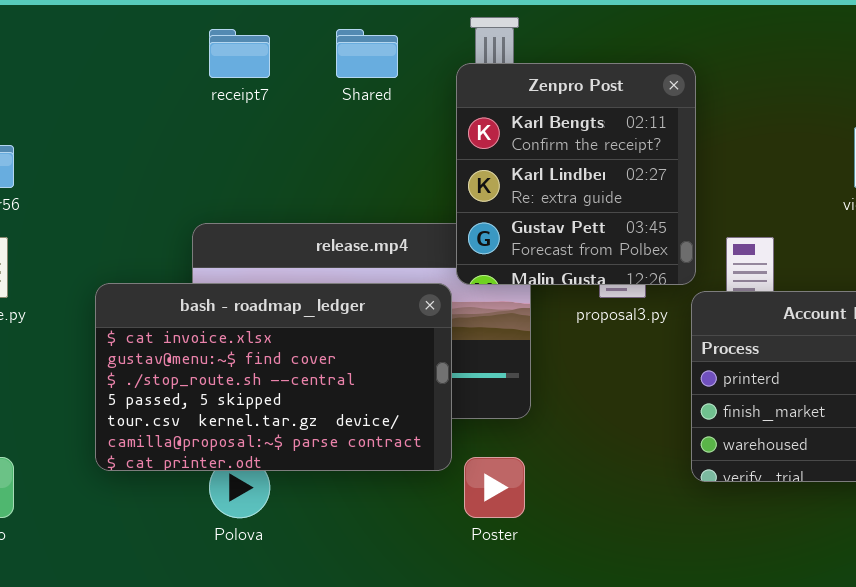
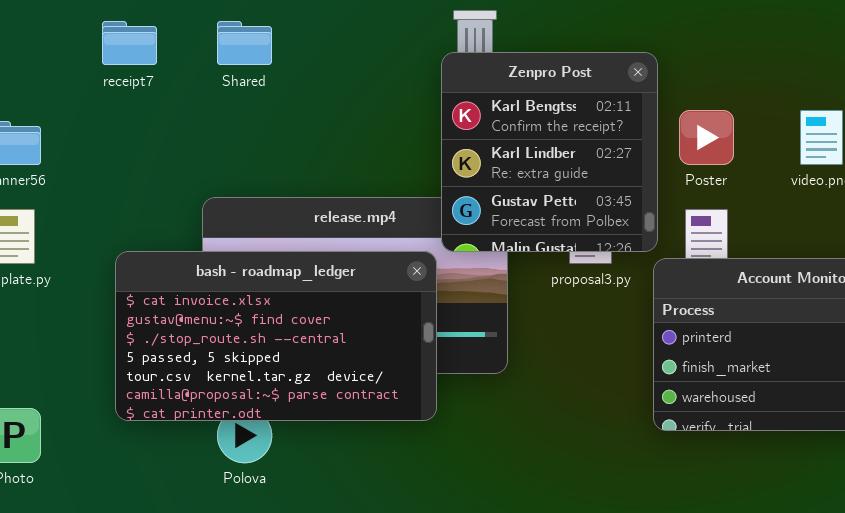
receipt7: [209,29,270,78] -> [102,21,157,65], moved
Shared: [336,29,398,78] -> [217,21,272,65], moved
Poster: [464,457,525,518] -> [679,110,734,165], moved

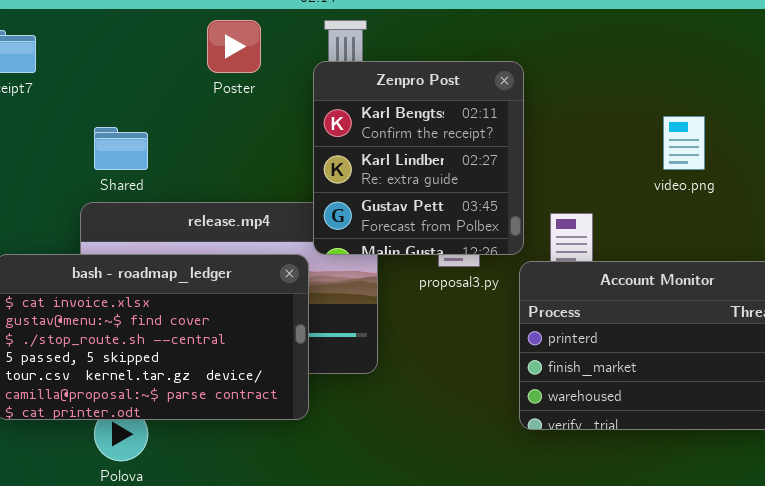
Shared: [217,21,272,65] -> [94,127,148,170], moved
Poster: [679,110,734,165] -> [207,20,261,73], moved

